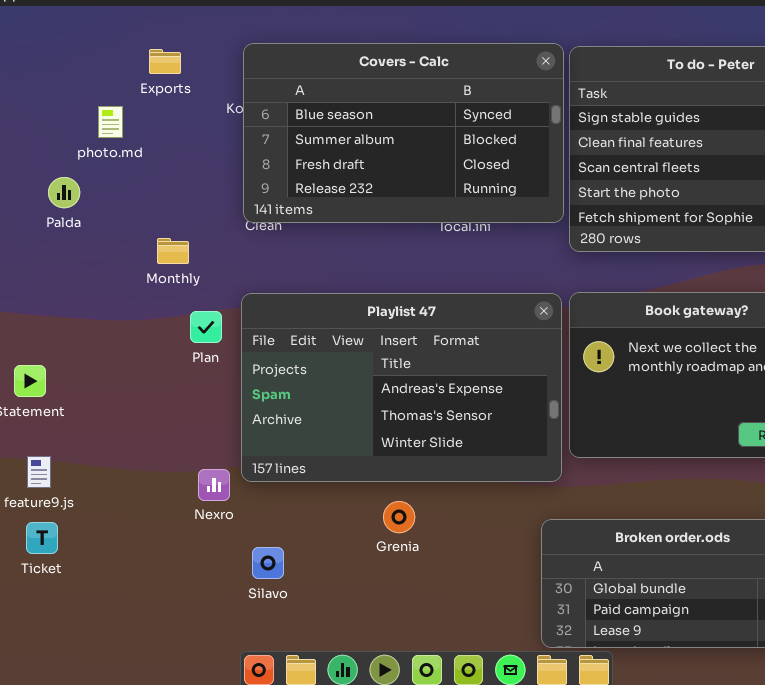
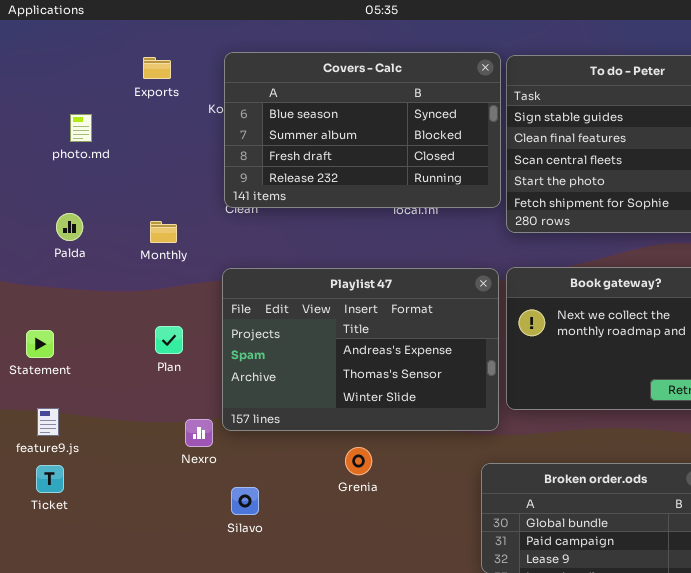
photo.md: [98,106,123,138] -> [70,114,92,142], moved
Palda: [48,177,80,208] -> [56,213,83,241], moved
Plan: [190,311,222,343] -> [155,326,183,354], moved

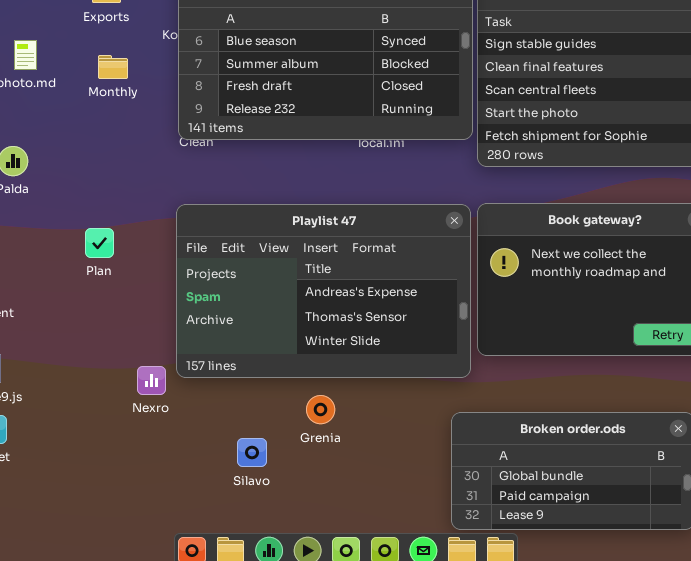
Monthly: [150,221,177,243] -> [98,55,128,79], moved
Plan: [155,326,183,354] -> [85,228,114,258], moved
Silavo: [231,487,259,515] -> [237,438,267,467], moved

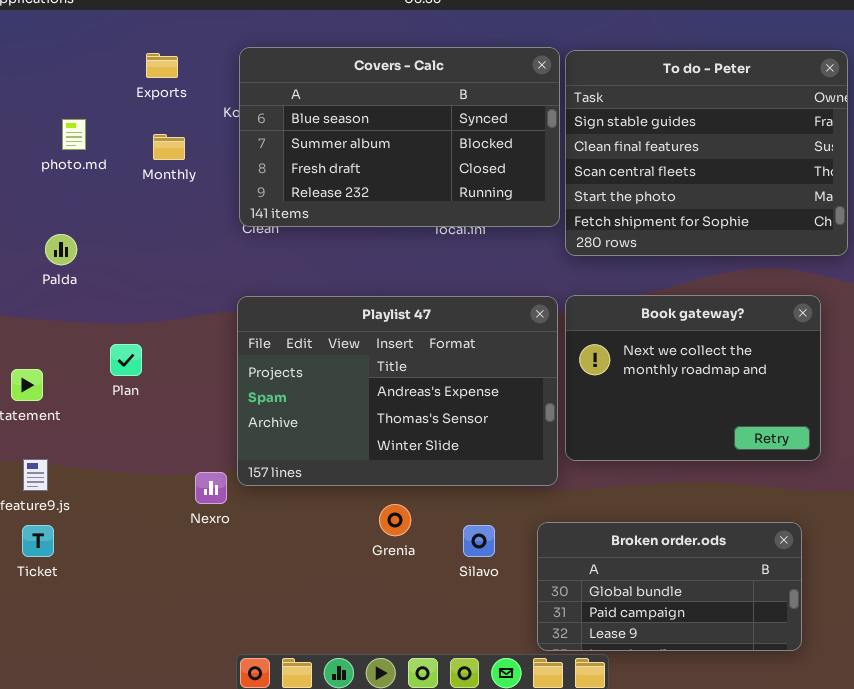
Plan: [85,228,114,258] -> [110,344,142,376], moved
Silavo: [237,438,267,467] -> [463,525,495,557], moved

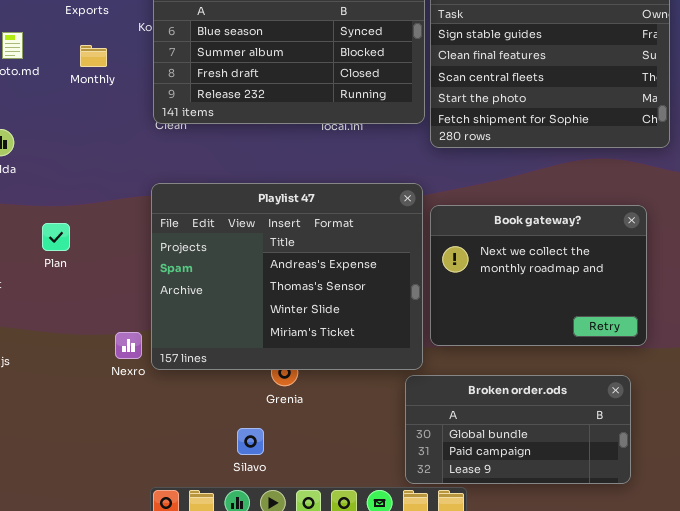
Book gateway?: [565,295,821,461] -> [430,205,647,346], moved
Playlist 47: [237,296,558,486] -> [151,183,423,370], resized
Silavo: [463,525,495,557] -> [237,428,264,455], moved

